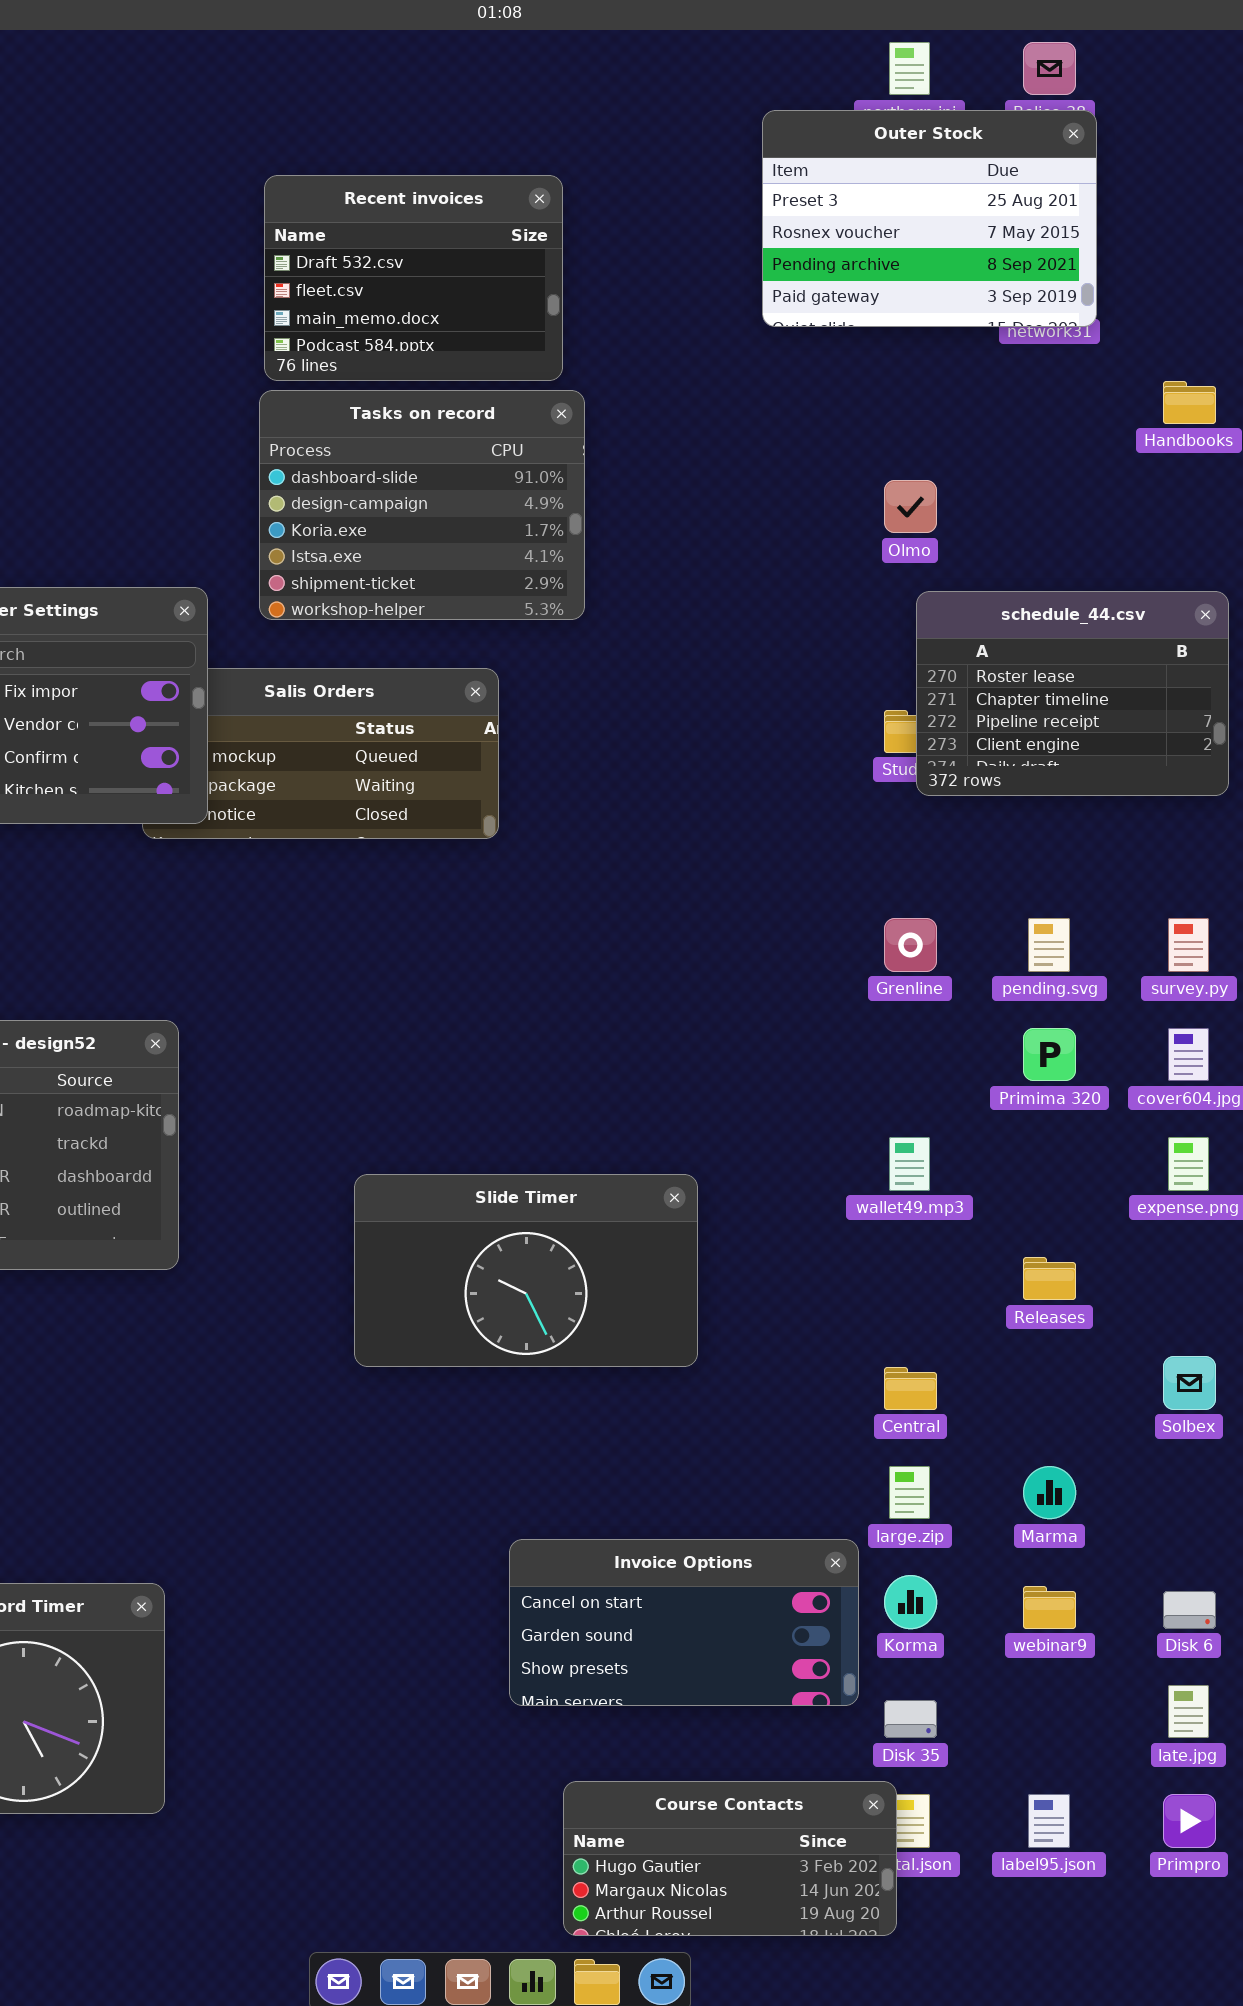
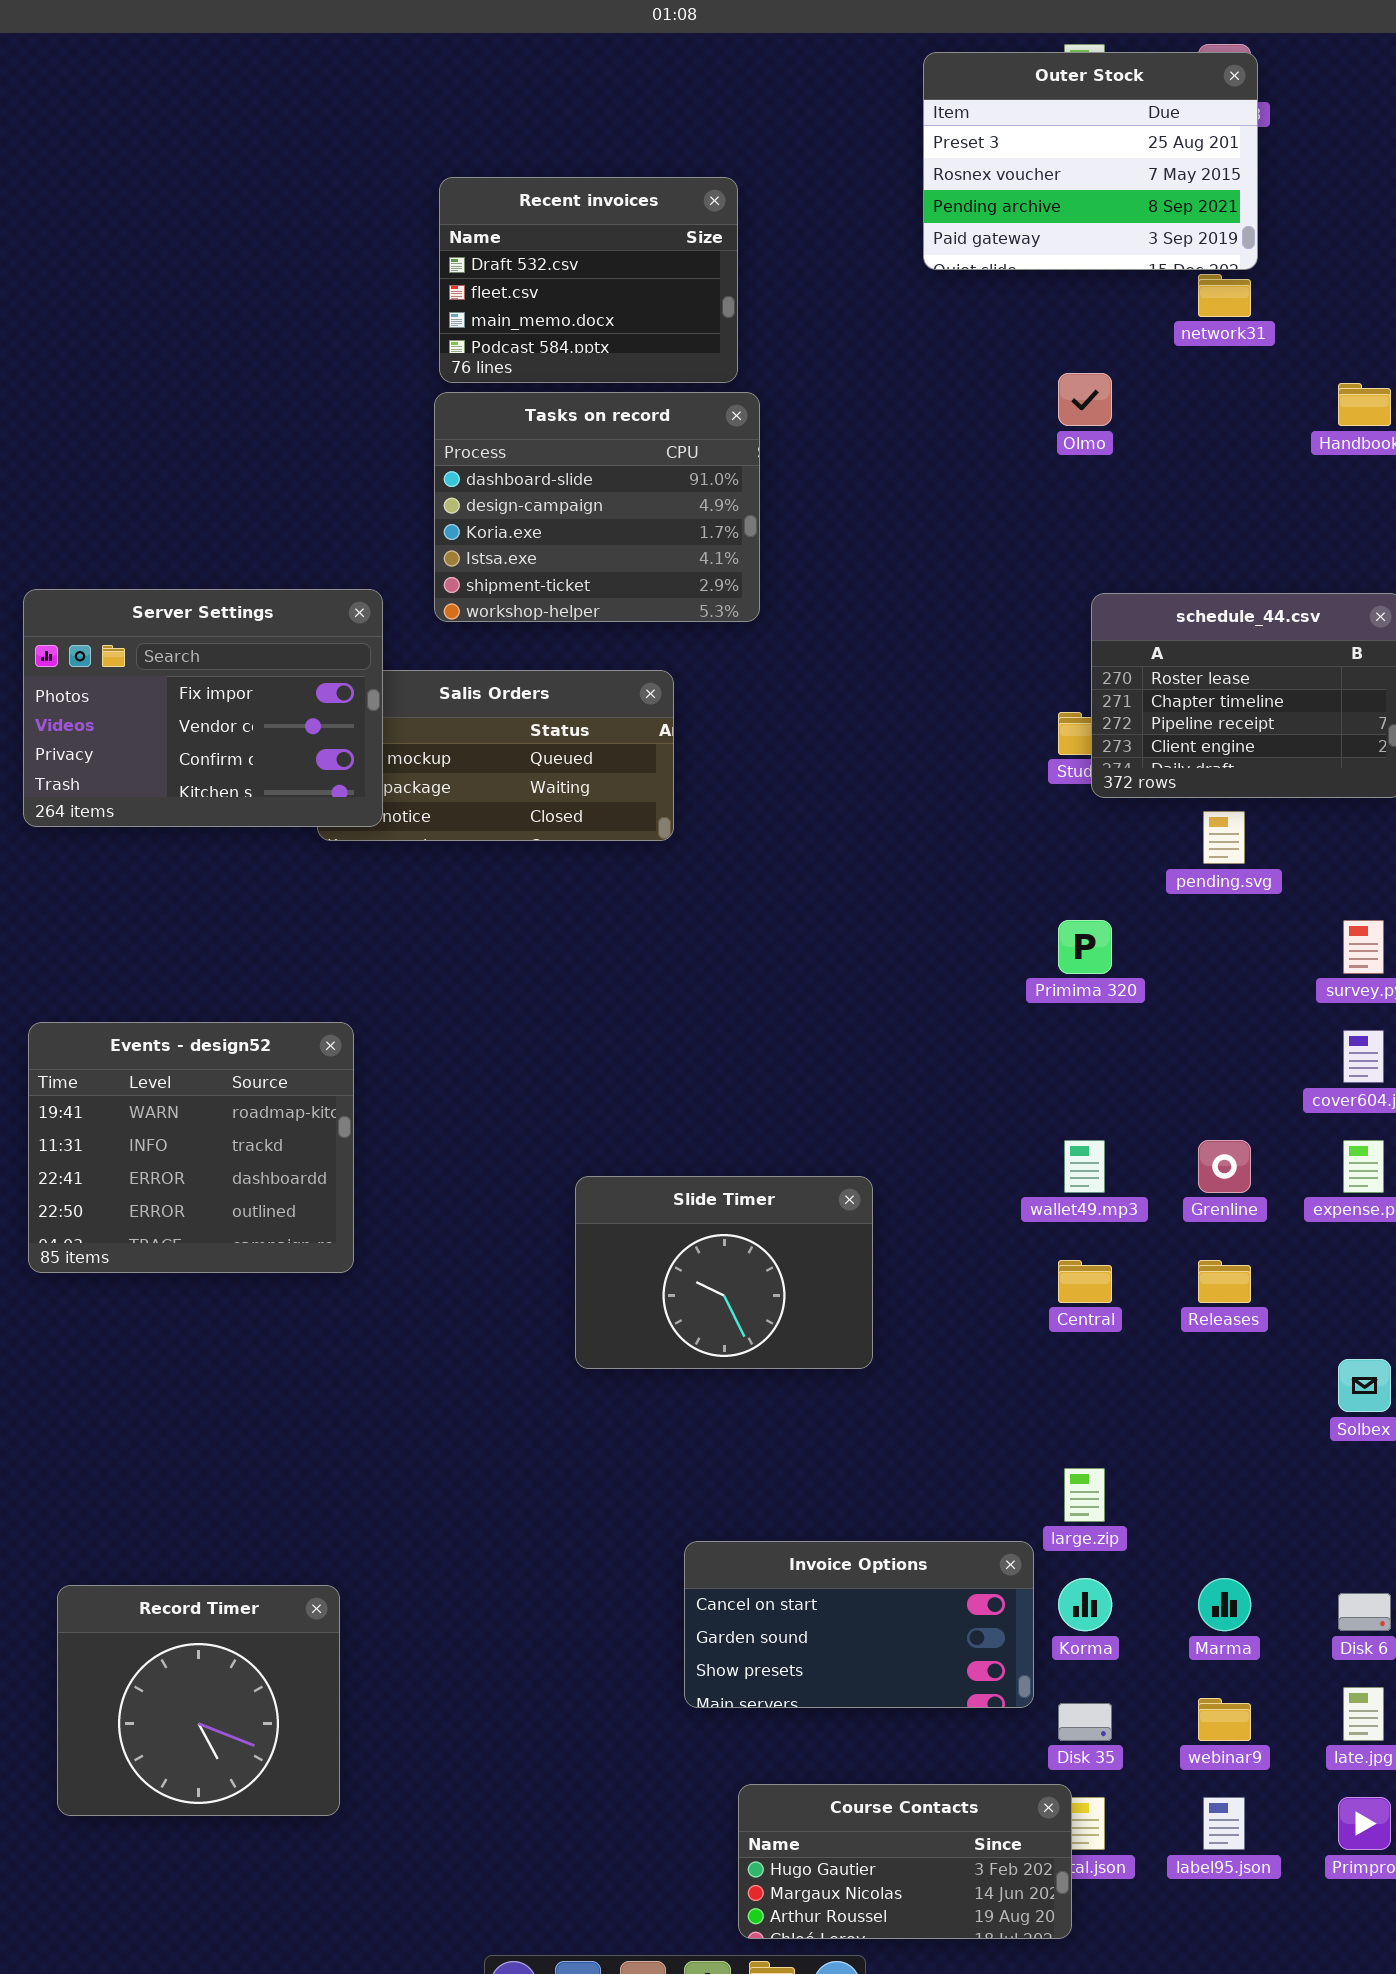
Outer Stock: [762,110,1097,327] -> [923,52,1258,270], moved
Olmo: [884,480,937,533] -> [1058,373,1112,426], moved
Grenline: [884,918,937,972] -> [1198,1140,1251,1193], moved
pending.svg: [1028,918,1070,972] -> [1203,811,1245,864], moved
Primima 320: [1023,1028,1076,1081] -> [1058,920,1112,974], moved
Slide Timer: [354,1174,698,1367] -> [575,1176,873,1369], resized
Central: [884,1367,937,1410] -> [1058,1260,1112,1303], moved
Marma: [1023,1466,1076,1519] -> [1198,1578,1251,1631], moved
webinar9: [1023,1586,1076,1629] -> [1198,1698,1251,1741], moved

